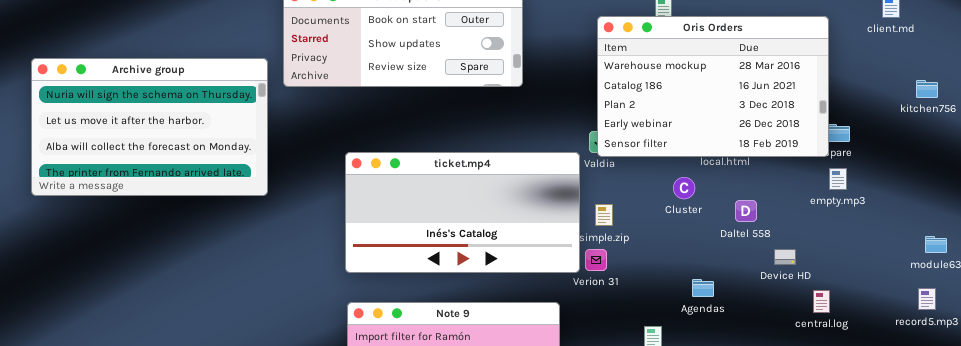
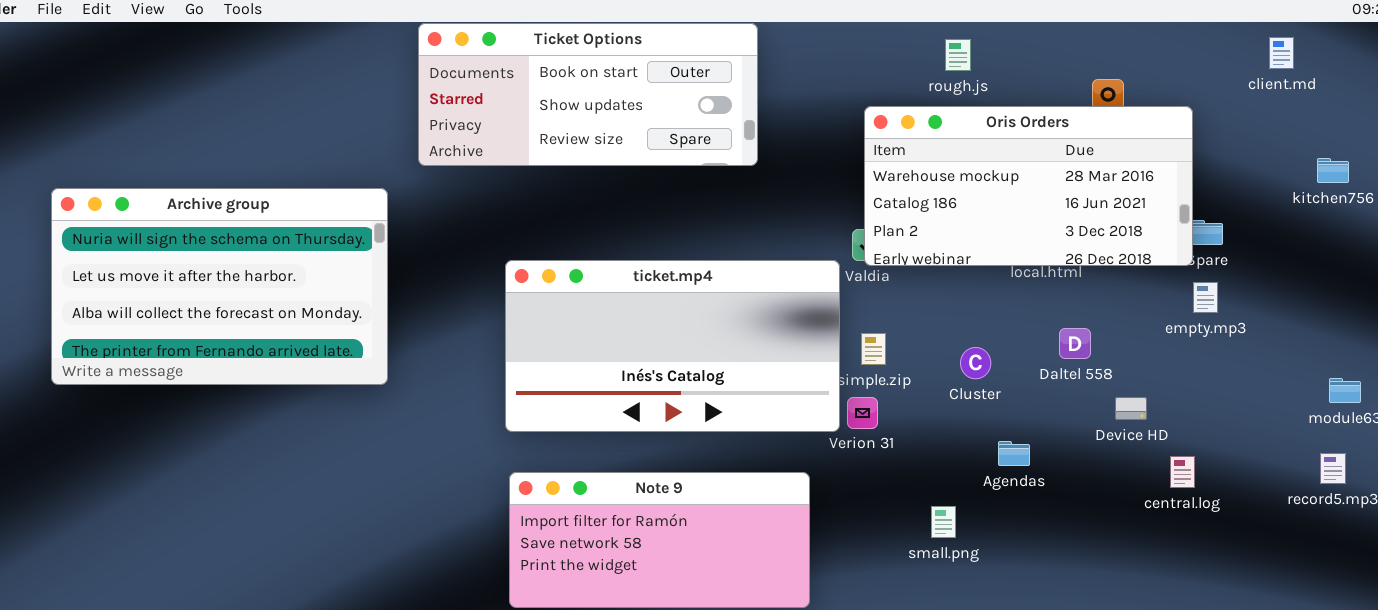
Oris Orders: [597,16,829,157] -> [864,106,1193,266], resized
Archive group: [31,58,268,196] -> [51,188,388,385], moved
Cluster: [673,177,695,199] -> [960,347,991,379], moved

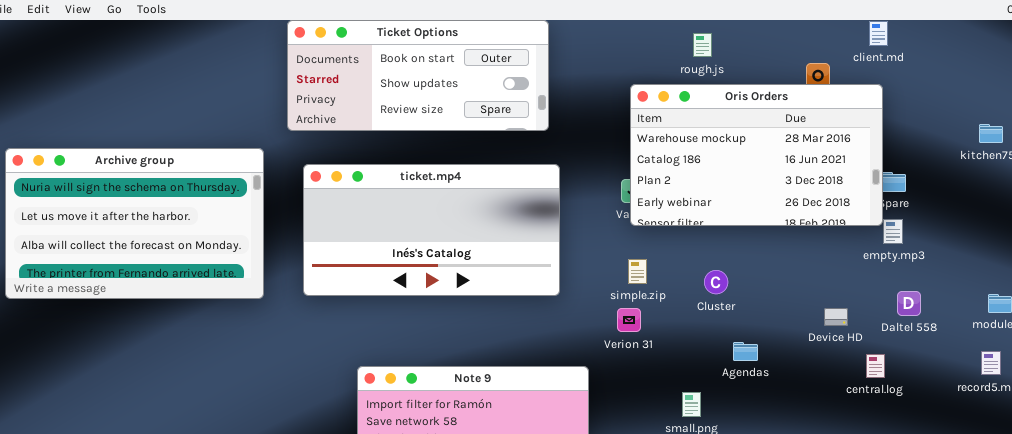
client.md: [1269,37,1294,69] -> [869,21,888,46], moved
Oris Orders: [864,106,1193,266] -> [630,84,883,226], resized
ticket.mp4: [505,260,840,432] -> [303,164,560,296], moved
Daltel 558: [1059,328,1091,359] -> [897,291,921,316], moved

